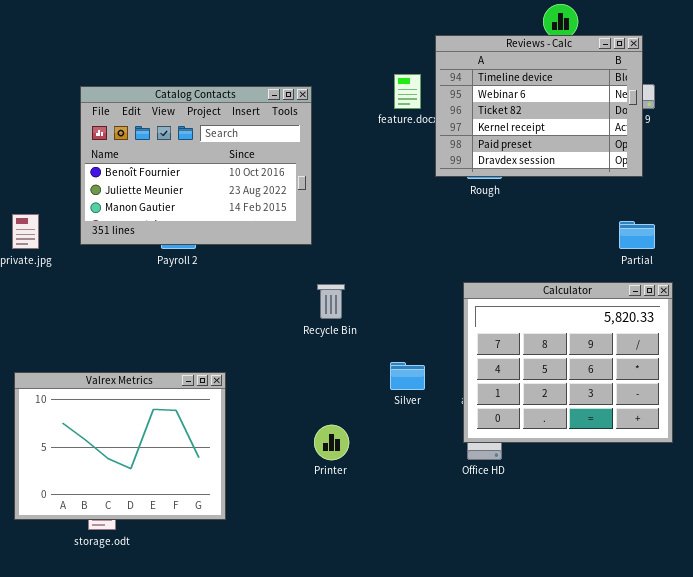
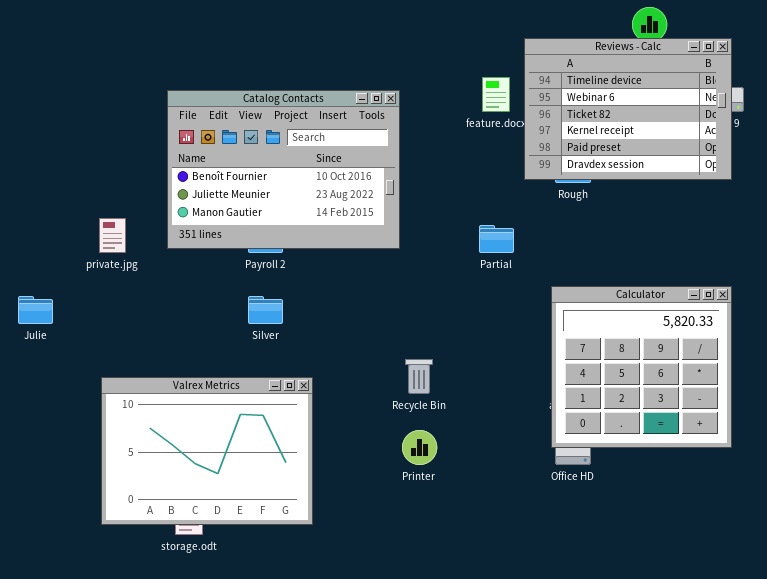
Partial: [619,221,655,249] -> [479,225,514,253], moved
Calculator: [463,282,673,443] -> [551,286,732,448], resized
Recycle Bin: [317,284,345,319] -> [405,359,433,394], moved
Silver: [390,362,425,390] -> [248,296,283,324], moved

